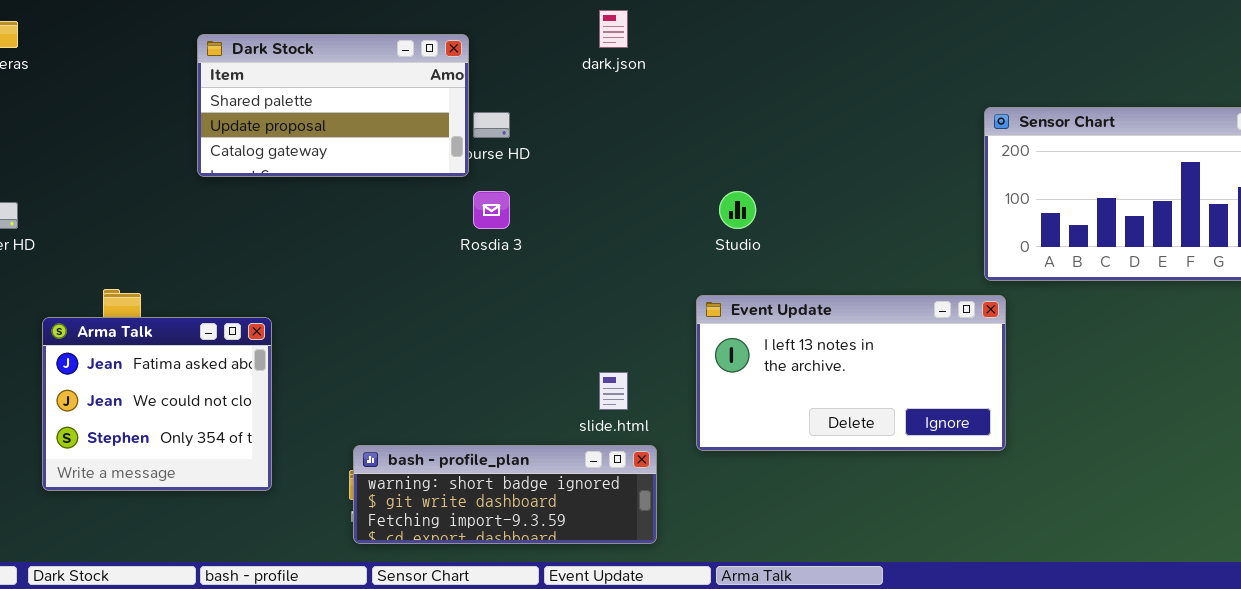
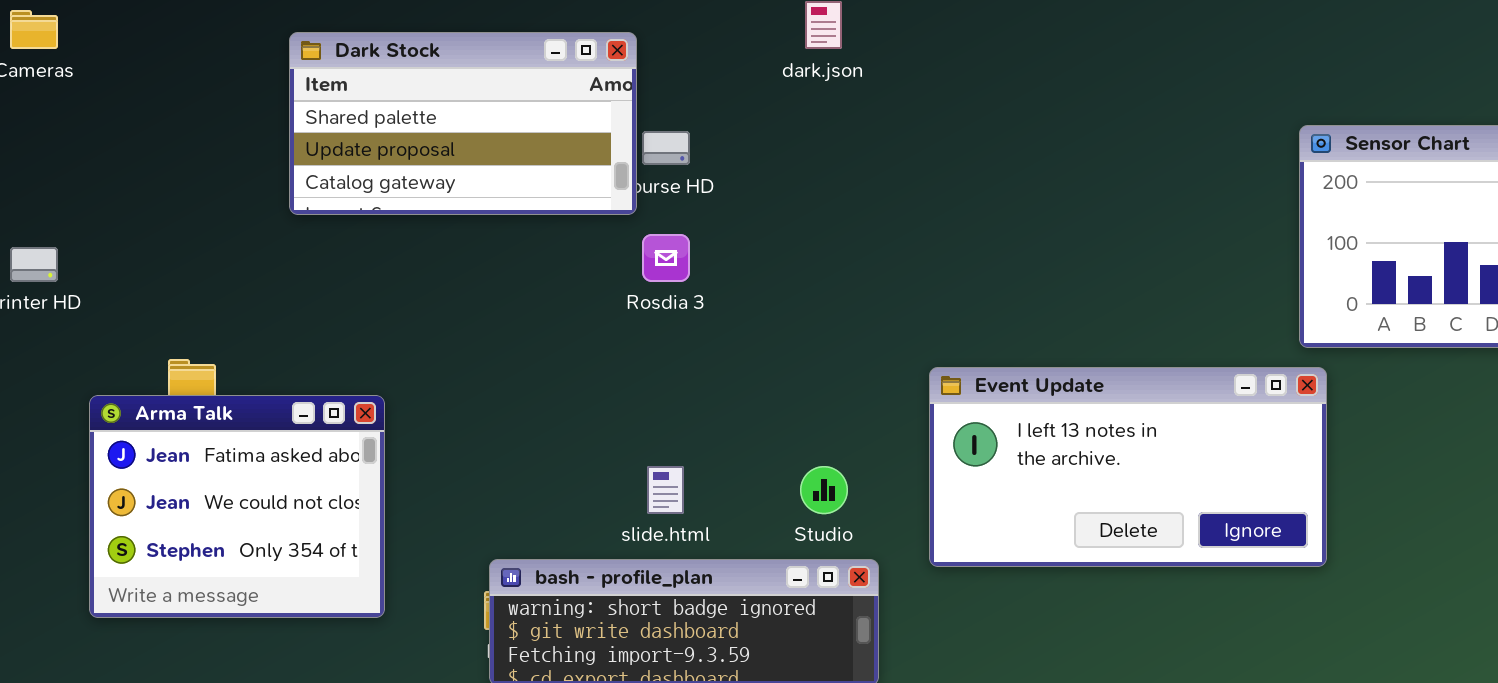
Studio: [719,191,756,229] -> [800,466,848,514], moved
slide.html: [599,372,628,410] -> [647,466,684,514], moved

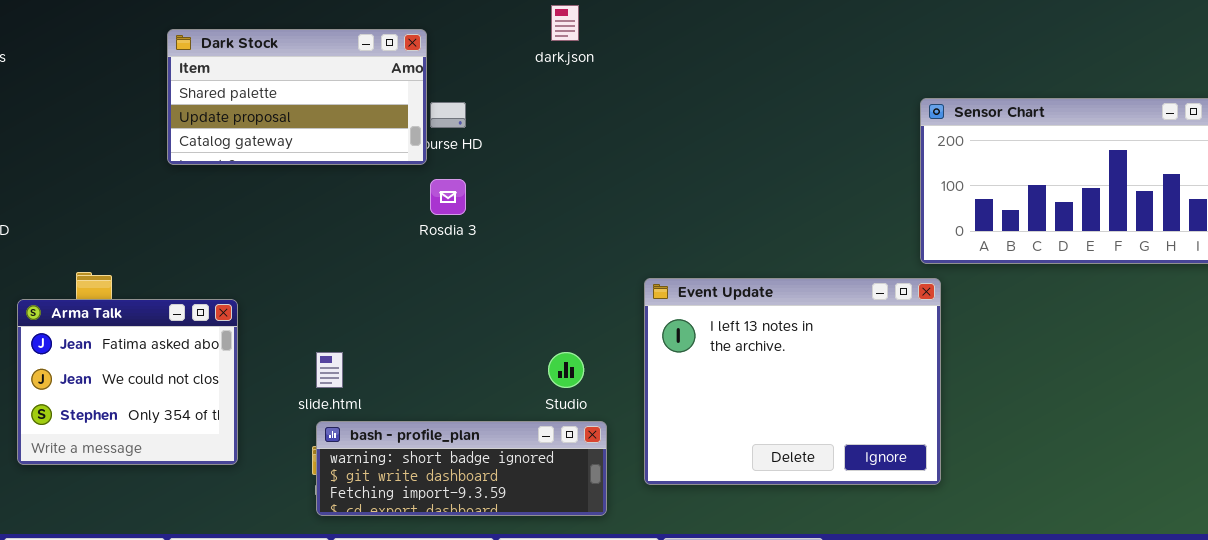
Event Update: [929,367,1327,567] -> [644,278,941,485], resized
slide.html: [647,466,684,514] -> [316,352,343,388], moved

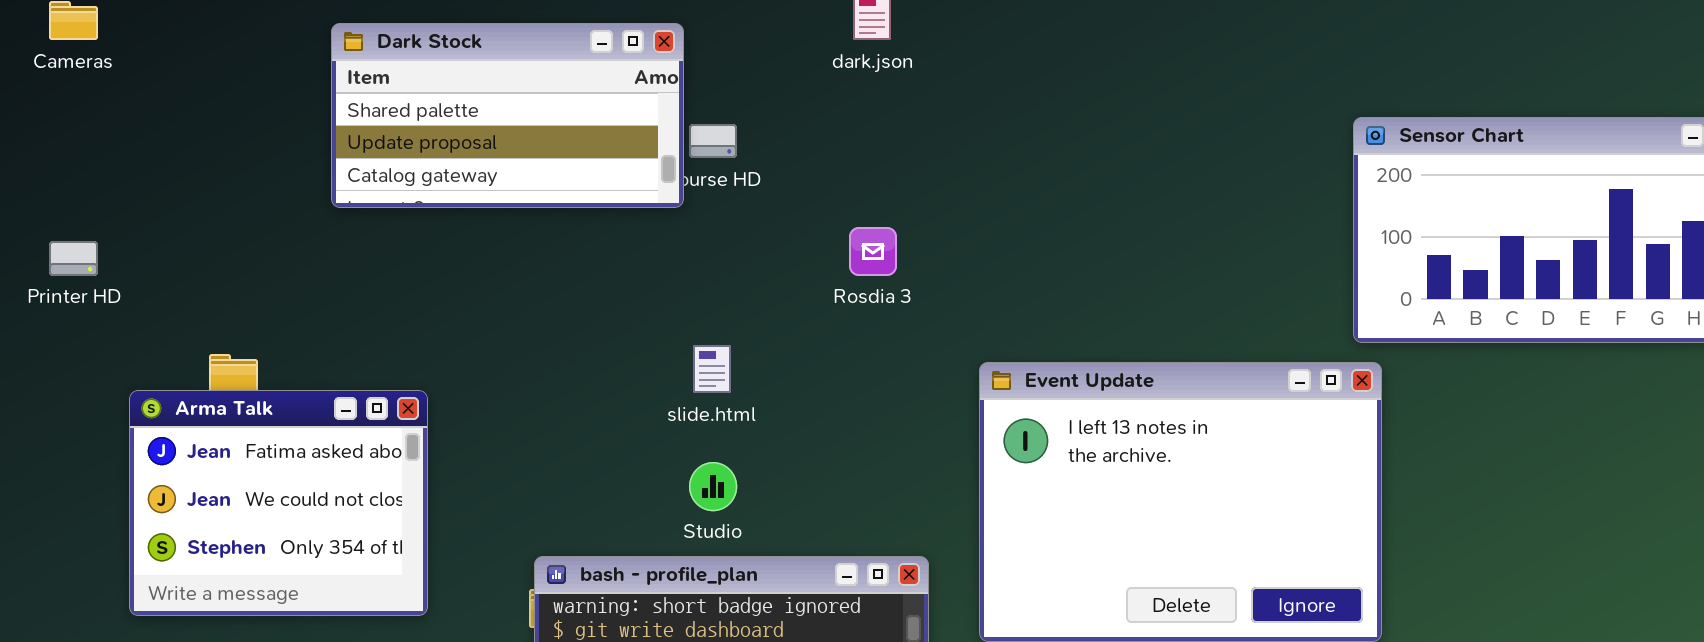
Rosdia 3: [430,179,466,215] -> [849,227,897,276], moved
slide.html: [316,352,343,388] -> [693,345,731,393], moved
Studio: [548,352,584,388] -> [689,462,737,511], moved

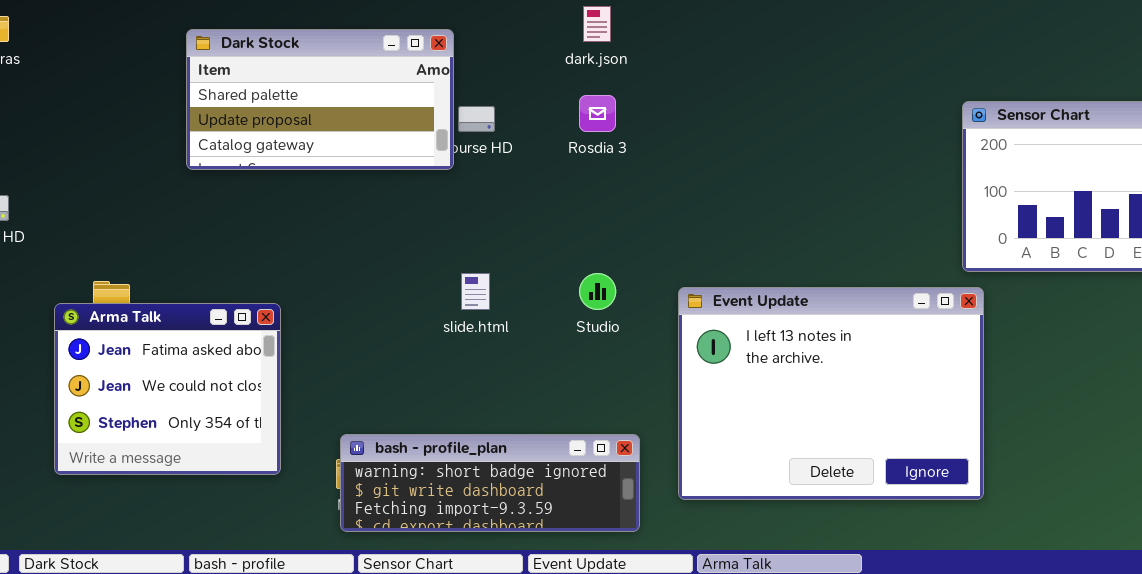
Rosdia 3: [849,227,897,276] -> [579,95,616,132], moved
Arma Talk: [129,390,428,616] -> [54,303,281,475], moved
Studio: [689,462,737,511] -> [579,273,616,310], moved

